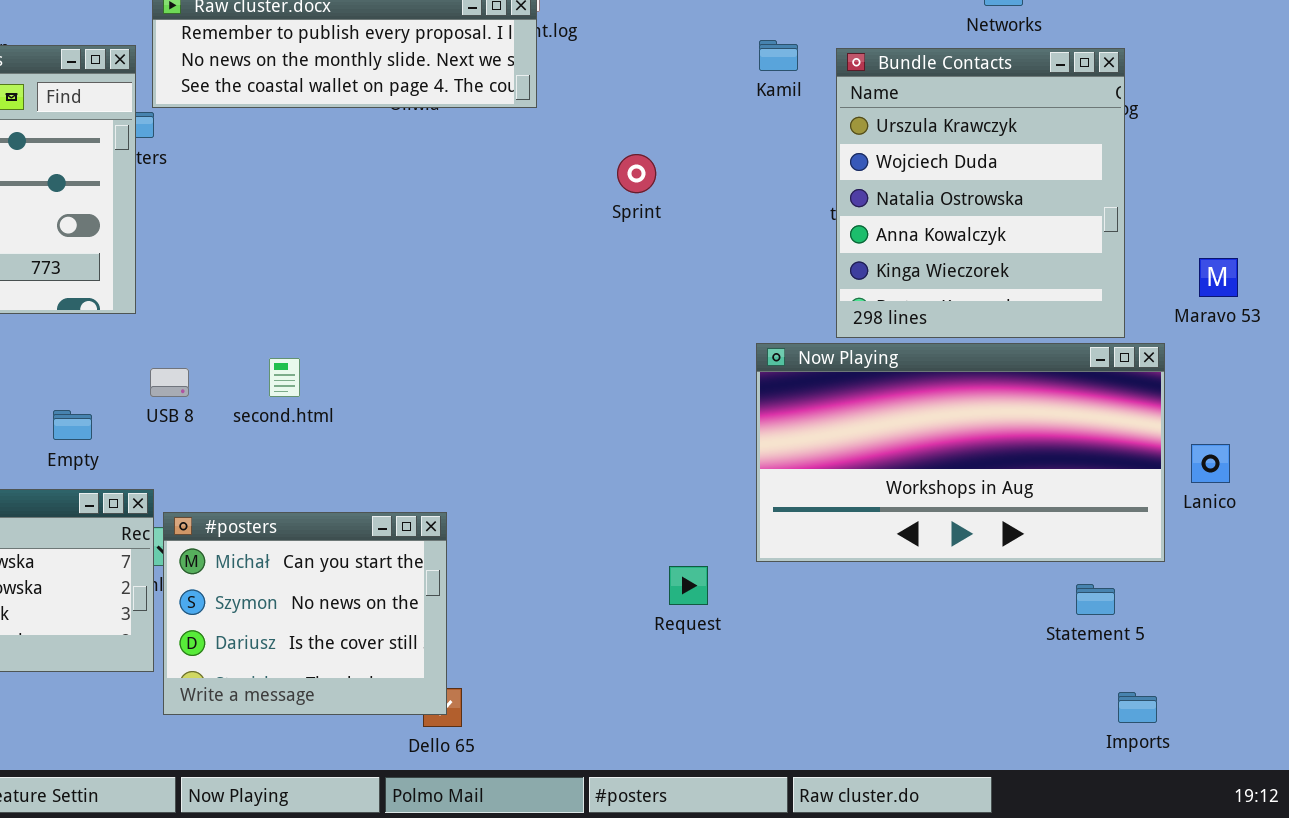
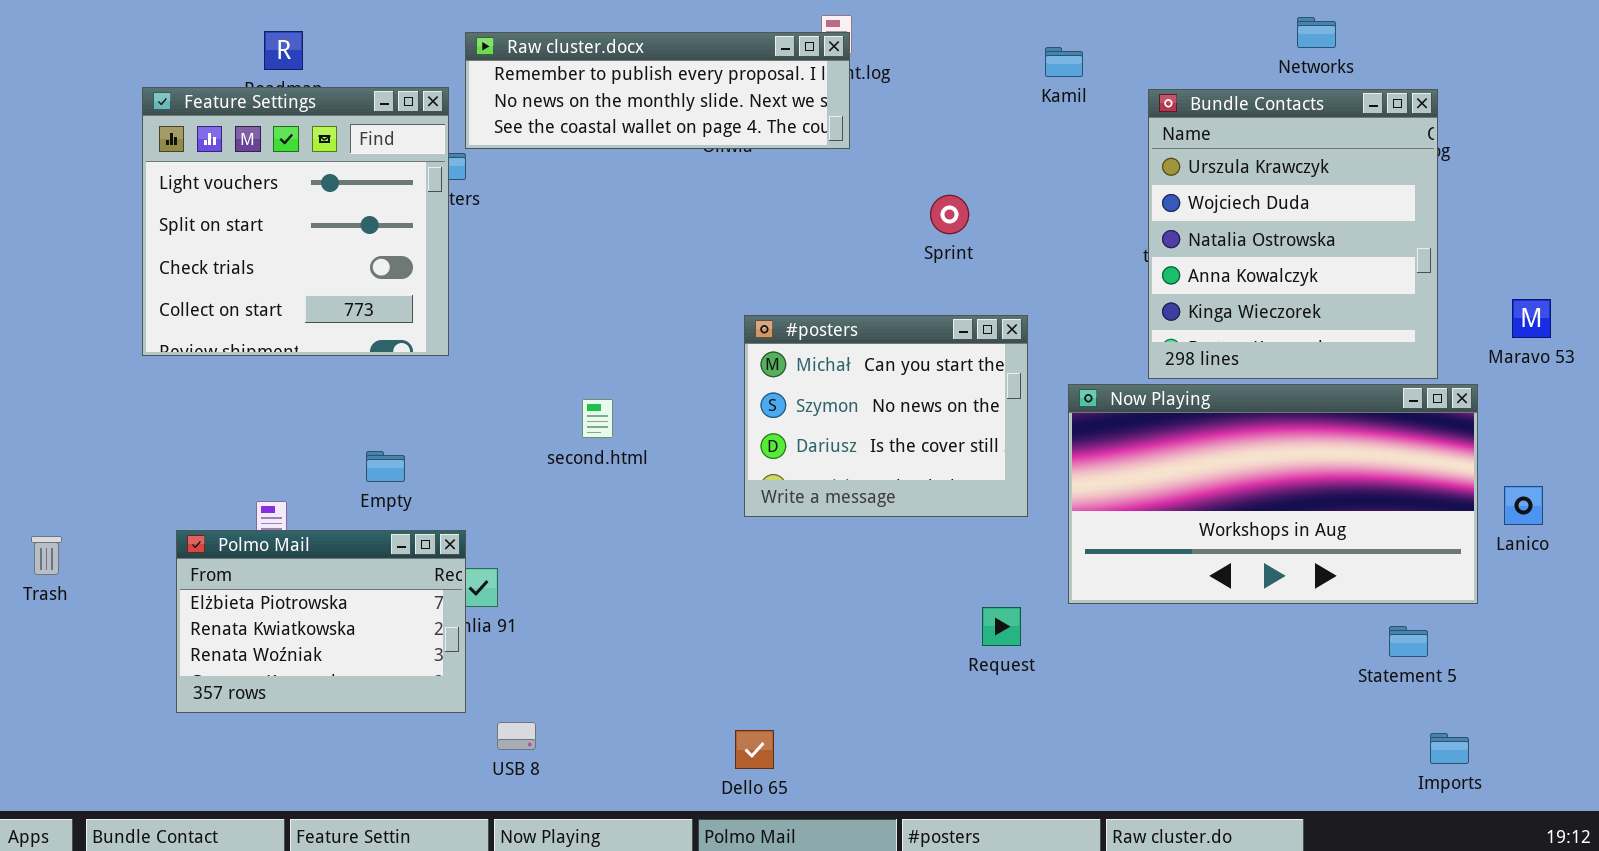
Kamil: [759,40,798,71] -> [1045,47,1083,77], moved
USB 8: [150,368,189,397] -> [497,722,536,750], moved
#posters: [163,512,447,715] -> [744,315,1028,517], moved

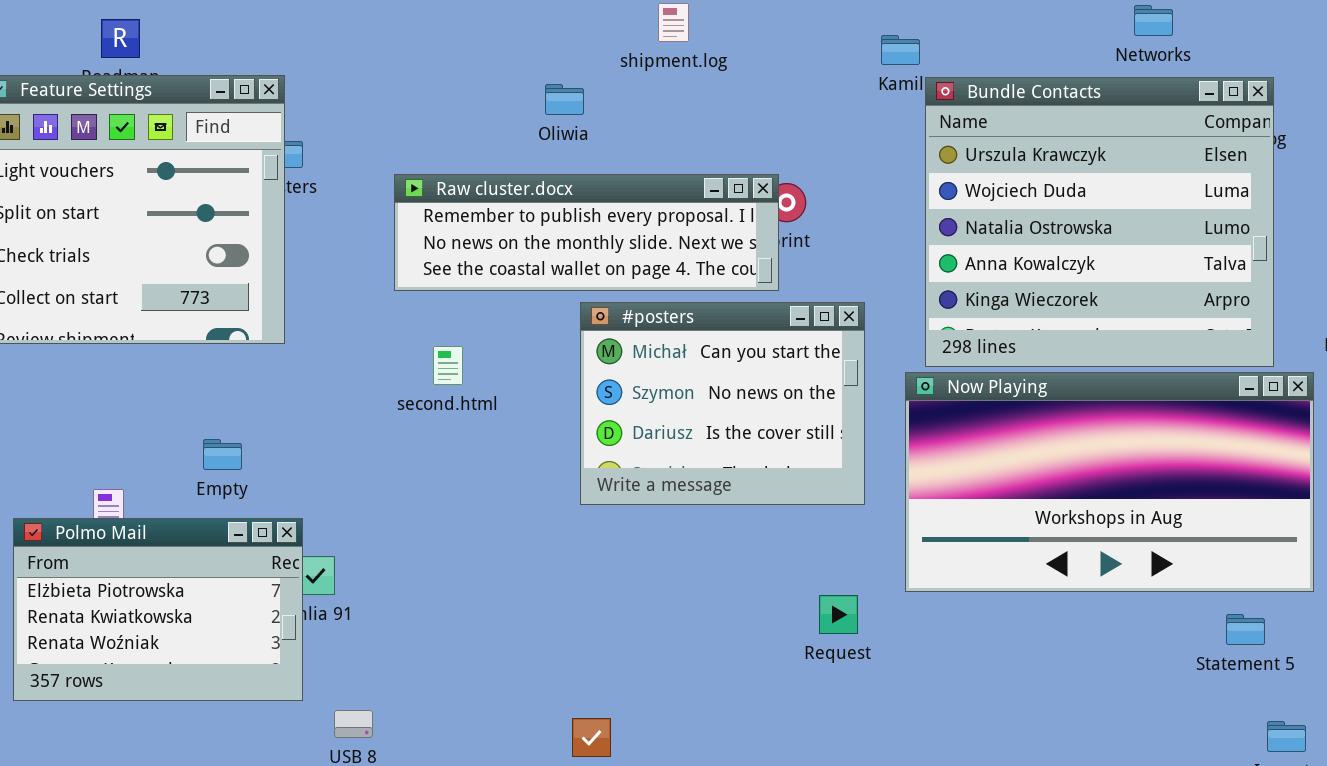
Raw cluster.docx: [465,32,850,149] -> [394,174,779,291], moved
Bundle Contacts: [1148,89,1438,379] -> [925,77,1274,367], resized
second.html: [582,399,613,438] -> [433,346,463,385], moved

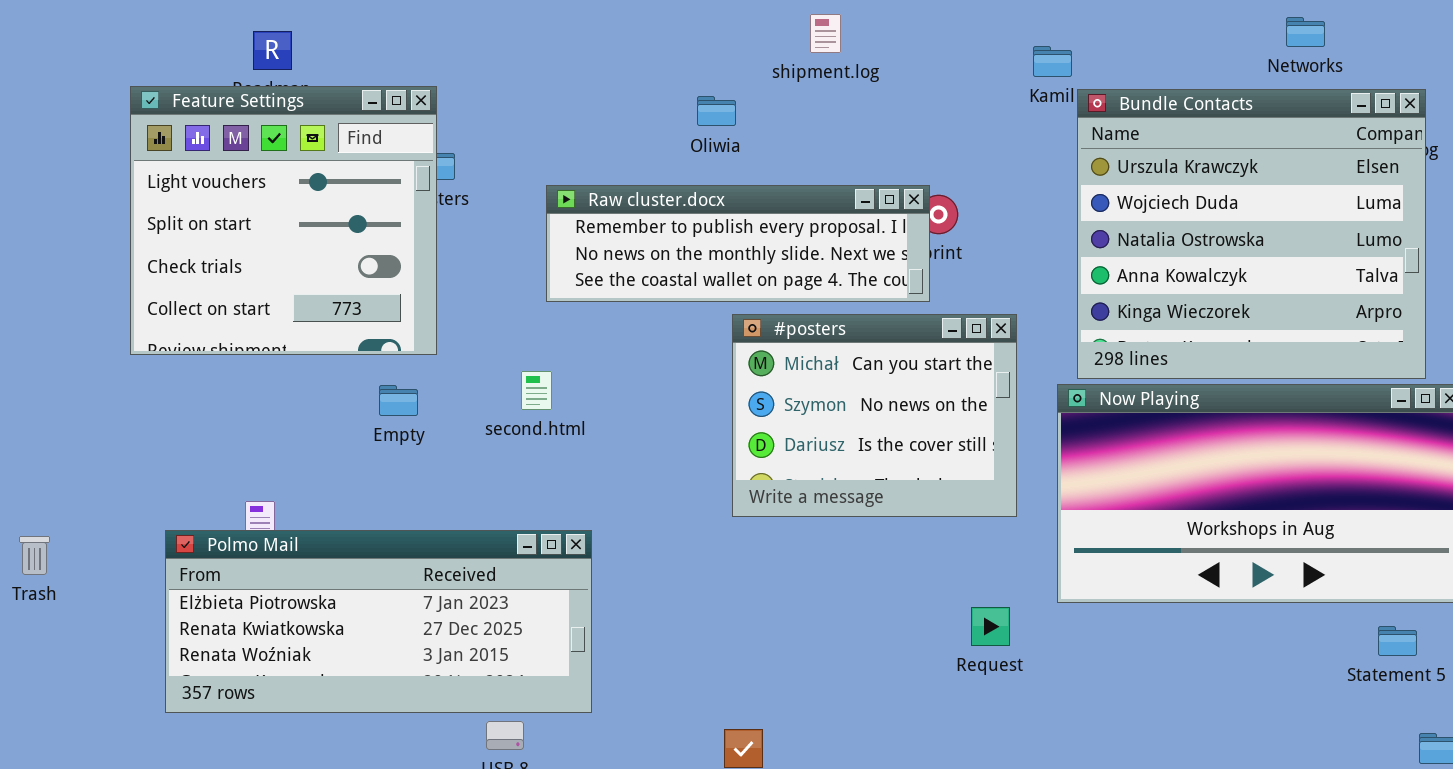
second.html: [433,346,463,385] -> [521,371,552,410], moved
Empty: [203,439,242,470] -> [379,385,418,416], moved
Polmo Mail: [13,518,303,701] -> [165,530,592,713], resized

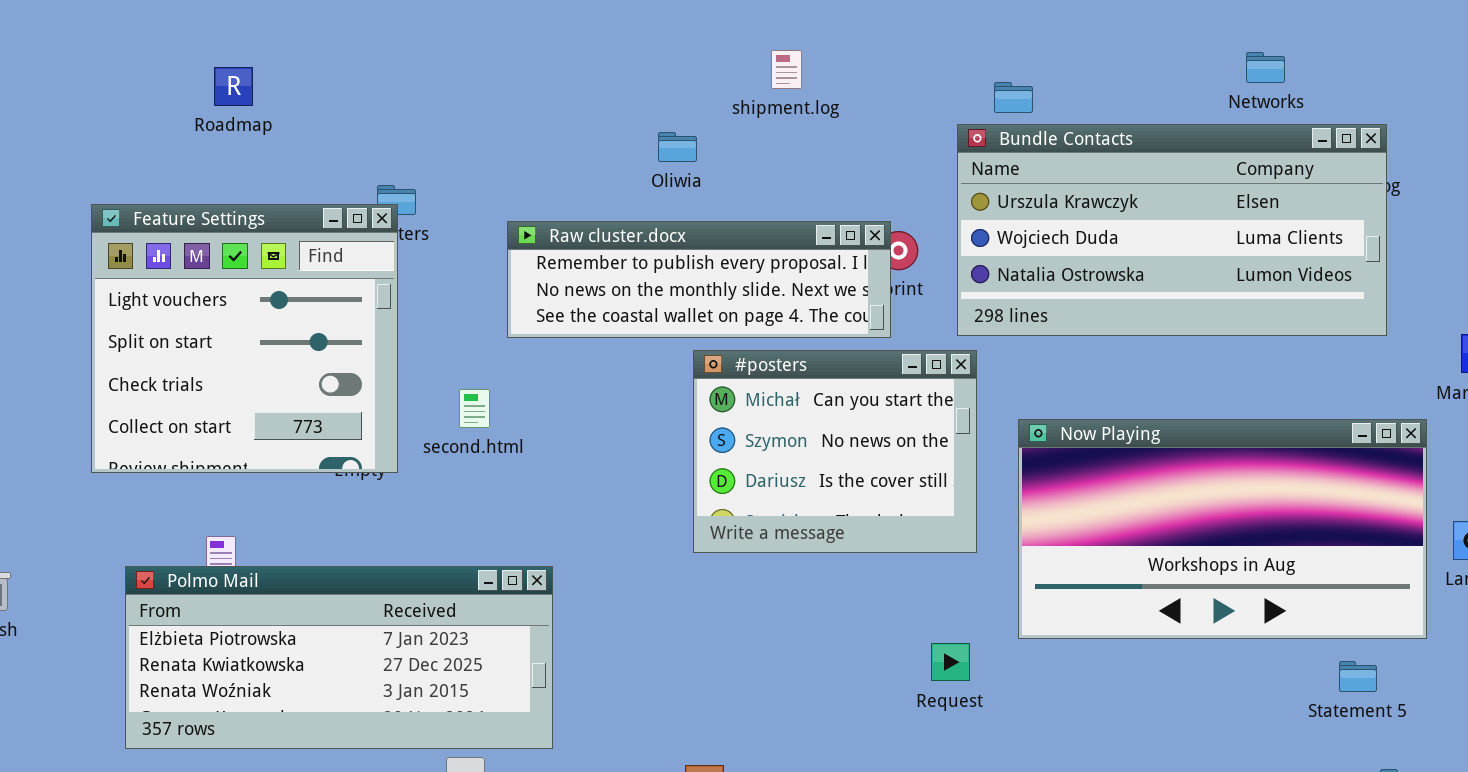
Feature Settings: [130,86,437,355] -> [91,204,398,473], moved
Bundle Contacts: [1077,89,1426,379] -> [957,124,1387,336], resized
second.html: [521,371,552,410] -> [459,389,490,428], moved

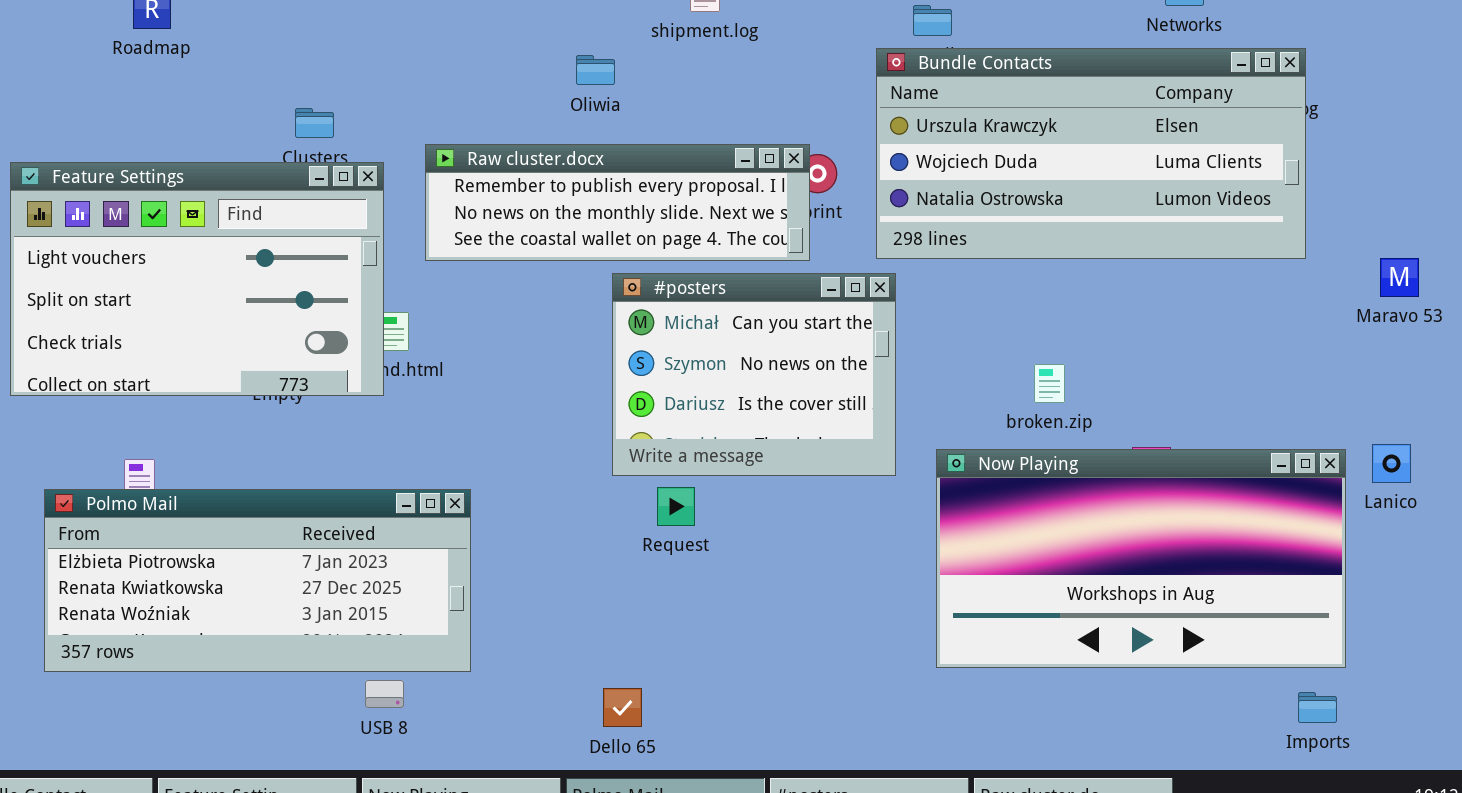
Feature Settings: [91,204,398,473] -> [10,162,384,396], resized
Now Playing: [1018,419,1427,639] -> [936,449,1346,668], moved
Request: [931,643,970,681] -> [657,487,695,526], moved

